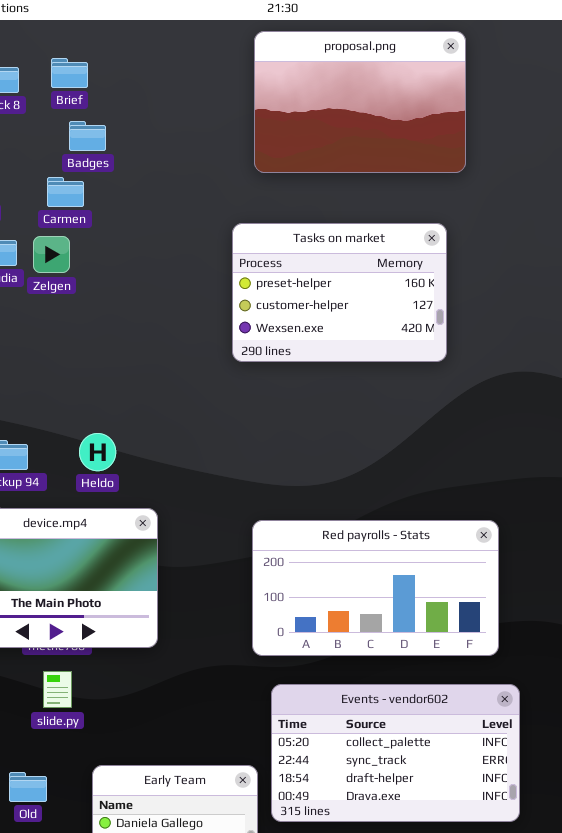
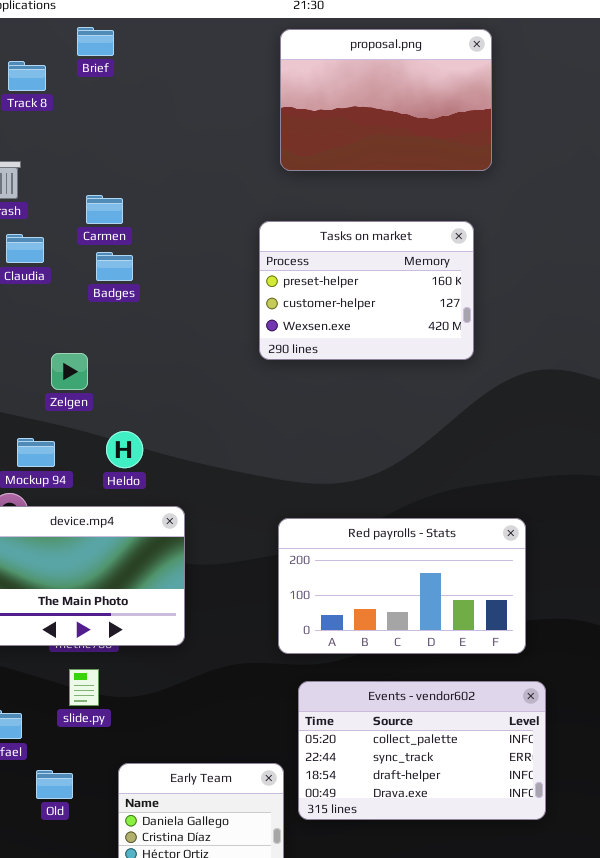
Brief: [51,58,88,88] -> [77,27,114,56], moved
Badges: [69,121,106,151] -> [96,252,133,281], moved
Carmen: [47,177,84,207] -> [86,195,123,224], moved
Zelgen: [33,236,70,273] -> [51,353,88,390], moved

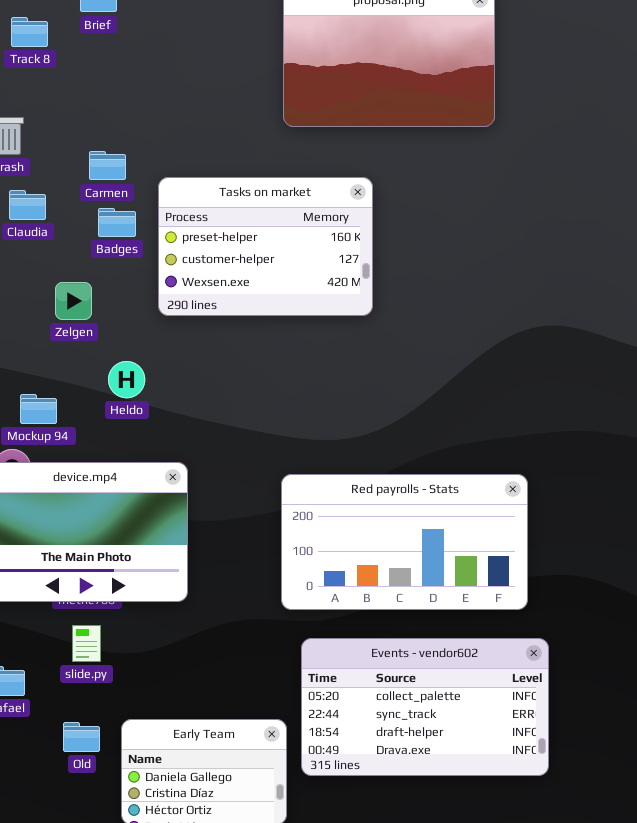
Tasks on market: [259,221,474,360] -> [158,177,373,316], moved
Zelgen: [51,353,88,390] -> [55,282,92,320], moved
Heldo: [106,431,143,468] -> [108,361,145,398], moved
Old: [36,770,73,799] -> [63,722,100,752], moved

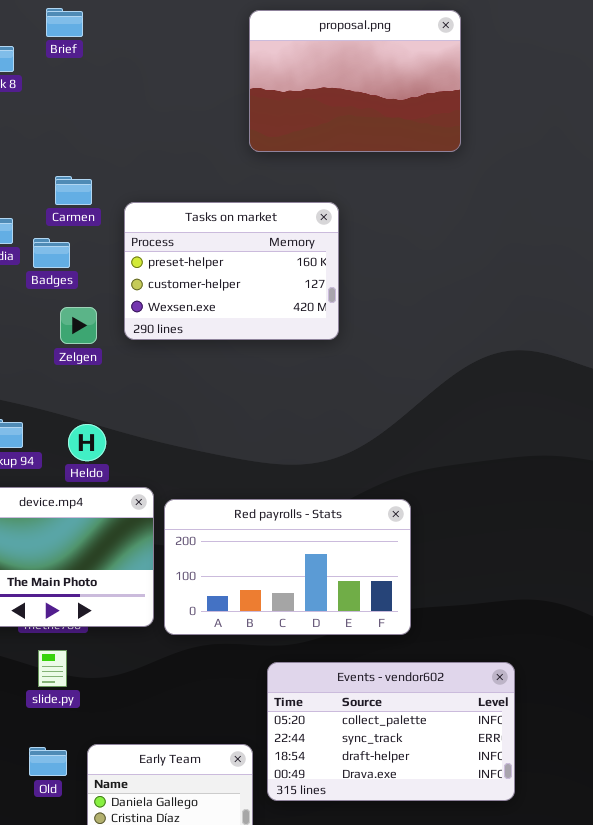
Badges: [98,208,136,237] -> [33,238,70,268], moved
Zelgen: [55,282,92,320] -> [60,307,97,344], moved
Heldo: [108,361,145,398] -> [68,424,106,461], moved
Red payrolls - Stats: [281,474,528,610] -> [164,499,411,635], moved

